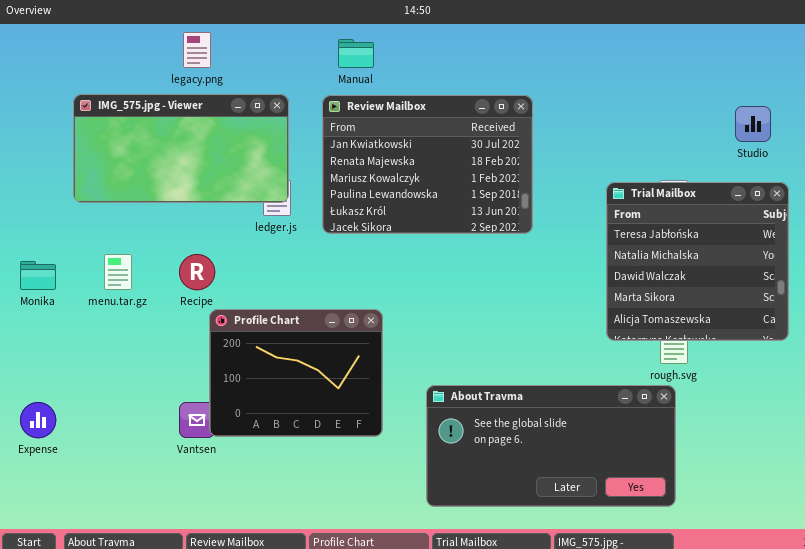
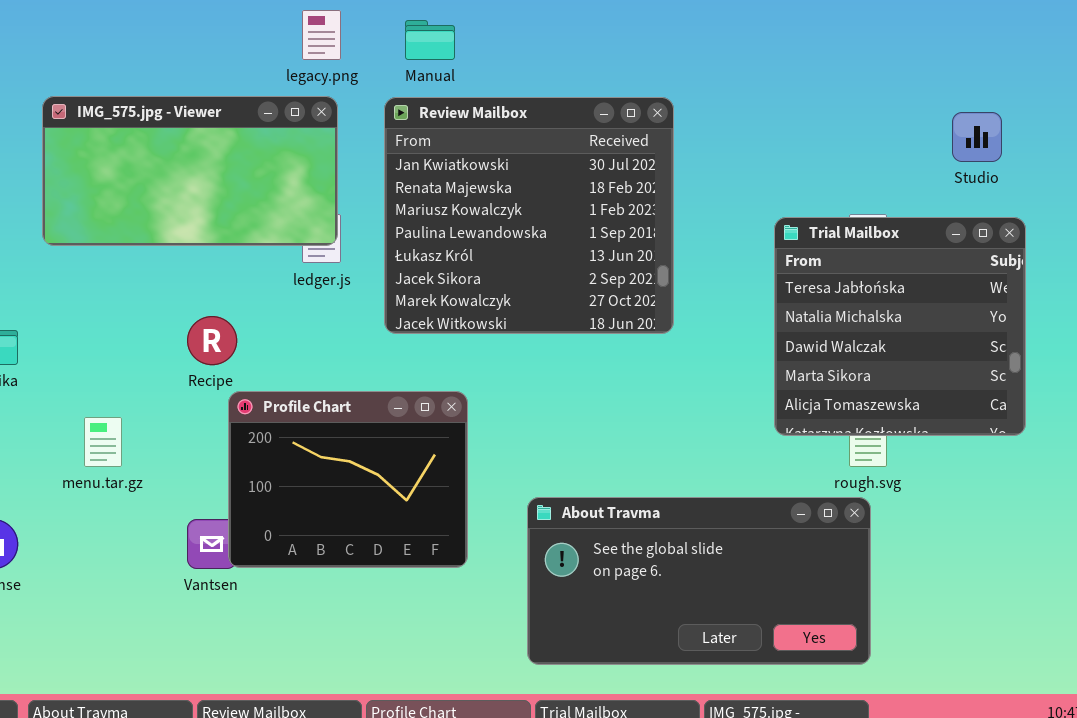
legacy.png: [183,32,211,68] -> [302,10,341,60], moved
Review Mailbox: [322,95,533,234] -> [384,97,674,334], resized
menu.tar.gz: [104,254,132,290] -> [84,417,122,467], moved

